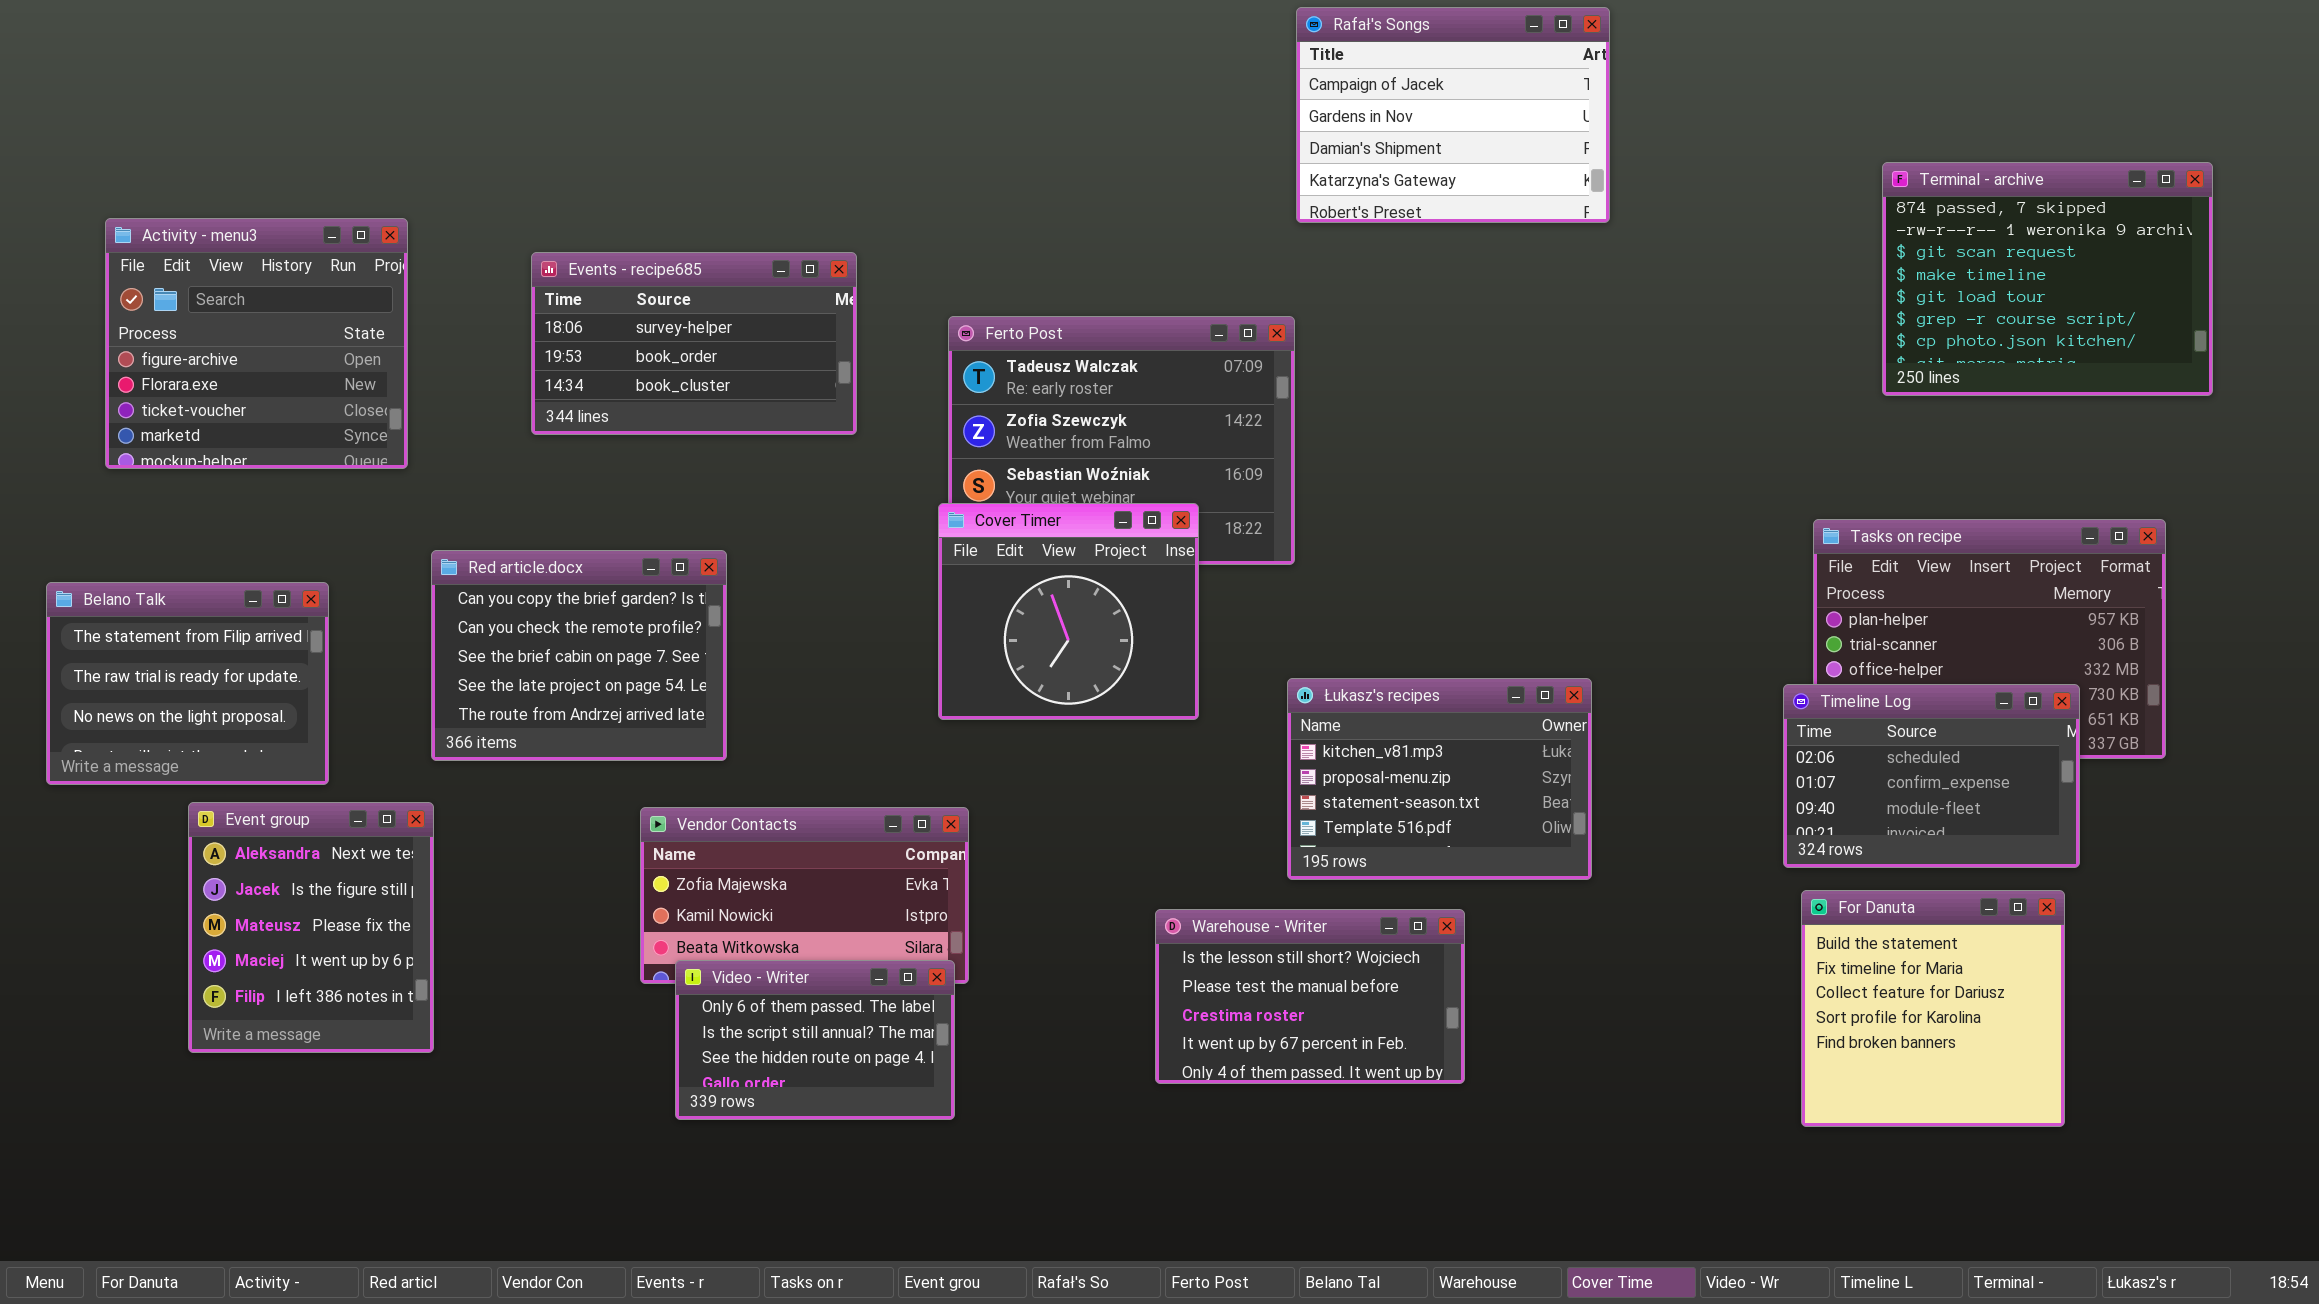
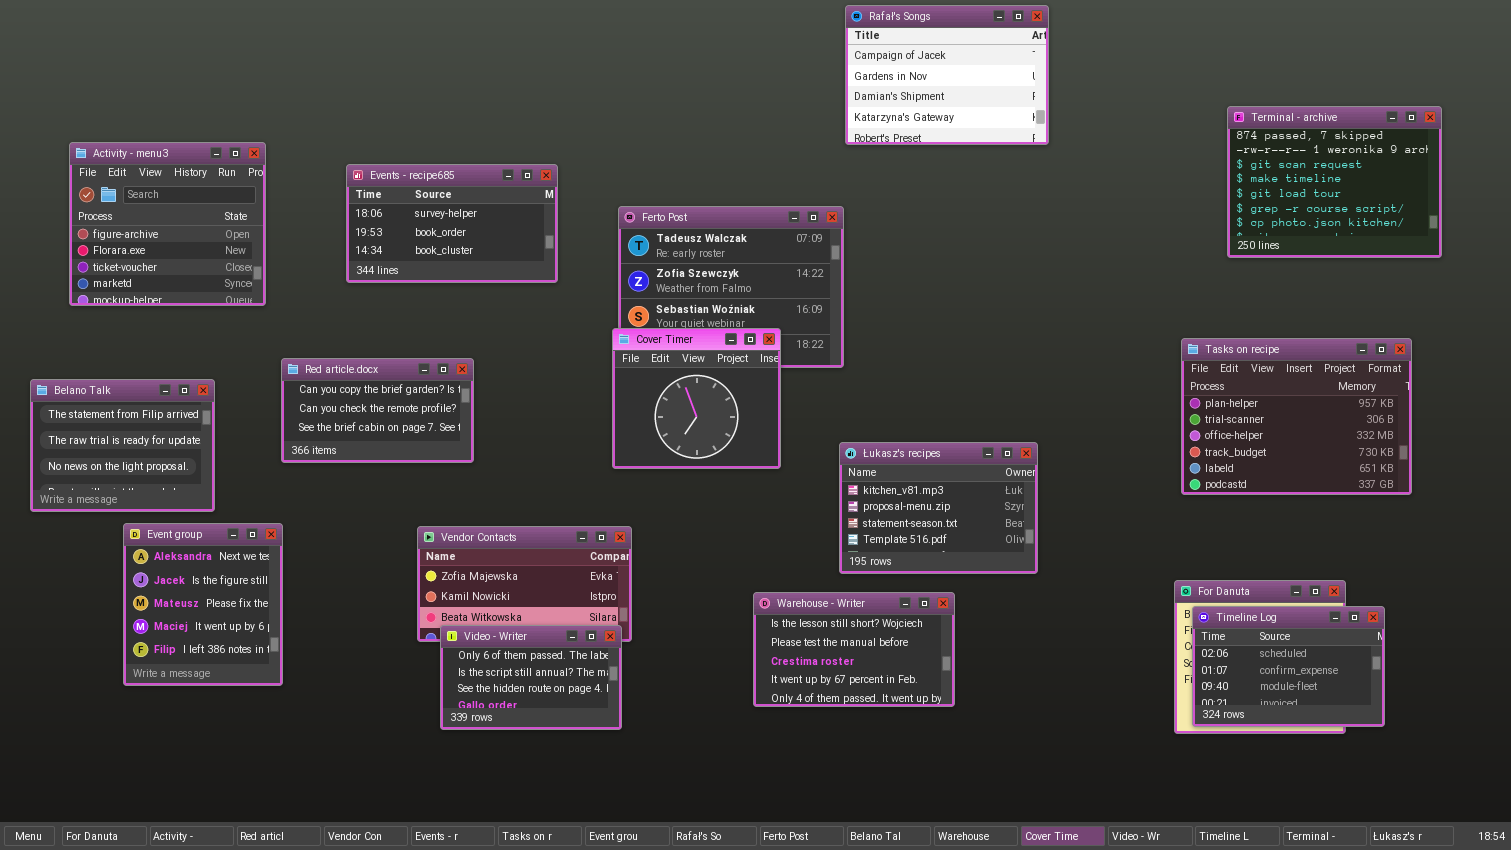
Red article.docx: [431,550,727,761] -> [281,358,474,463], resized
Timeline Log: [1783,684,2080,868] -> [1192,606,1385,727], moved

